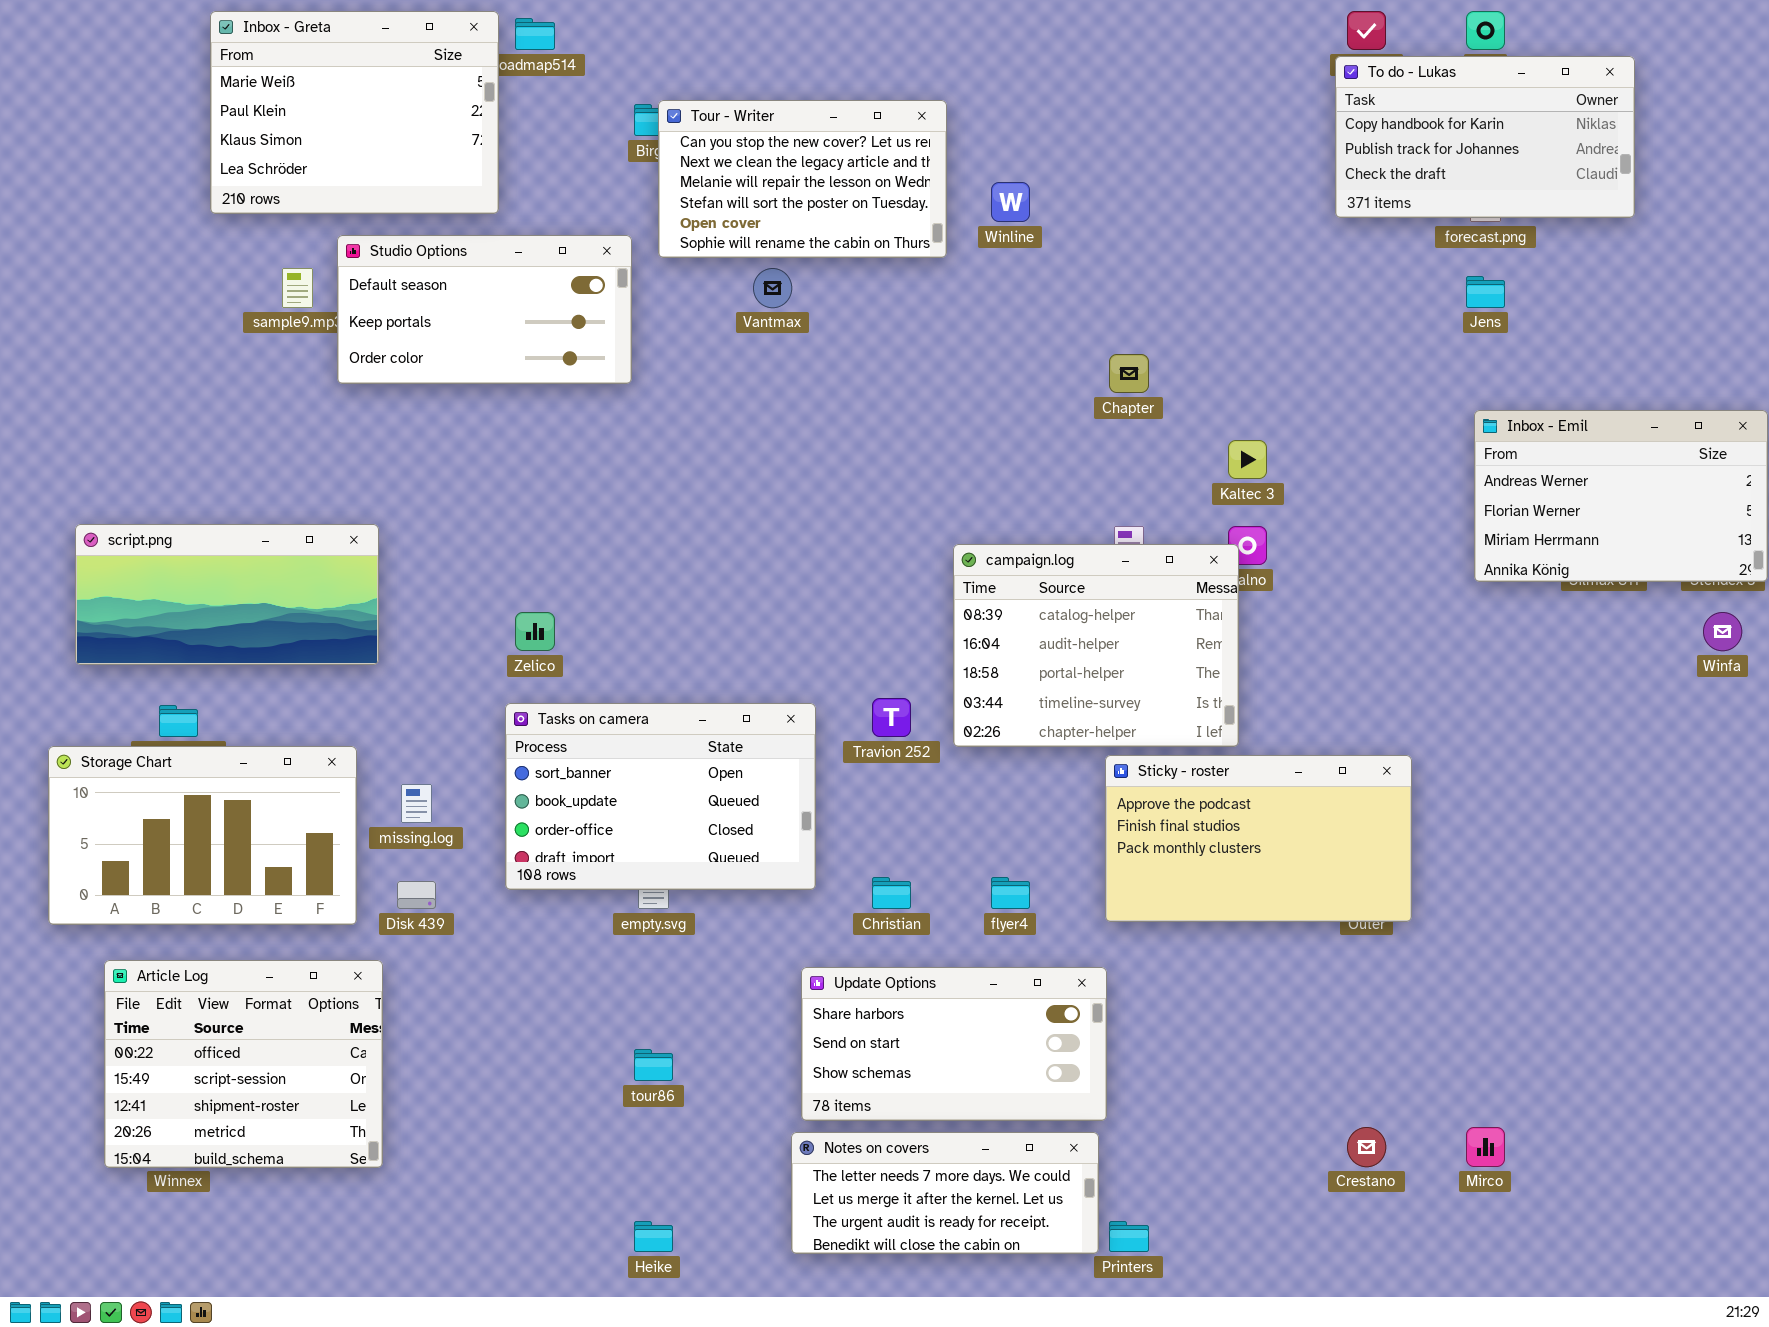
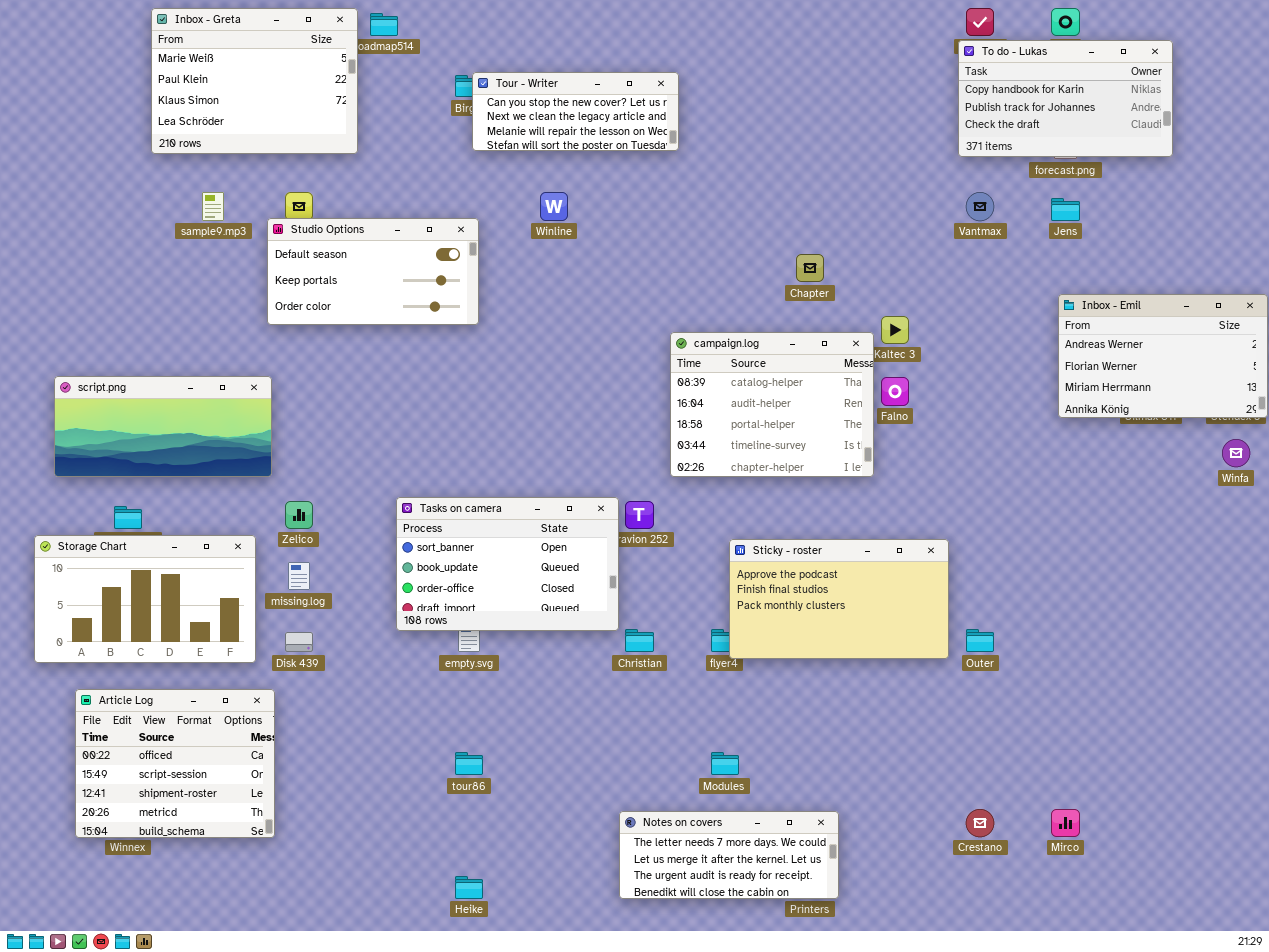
Tour - Writer: [658,100,947,258] -> [472,72,679,151], resized
Winline: [991,182,1030,222] -> [540,192,568,221], moved
Studio Options: [337,235,632,384] -> [267,218,479,325], moved
Vantmax: [753,268,792,308] -> [966,192,994,221], moved
campaign.log: [953,544,1239,747] -> [670,332,874,477], moved
Zelico: [515,612,555,651] -> [285,501,313,529], moved
Tasks on camera: [505,703,816,890] -> [396,497,619,631], moved
Sticky - roster: [1105,755,1412,922] -> [729,539,949,659], moved
Update Options: [801,967,1107,1121] -> none, closed
Notes on covers: [791,1132,1099,1254] -> [619,811,839,899], moved

